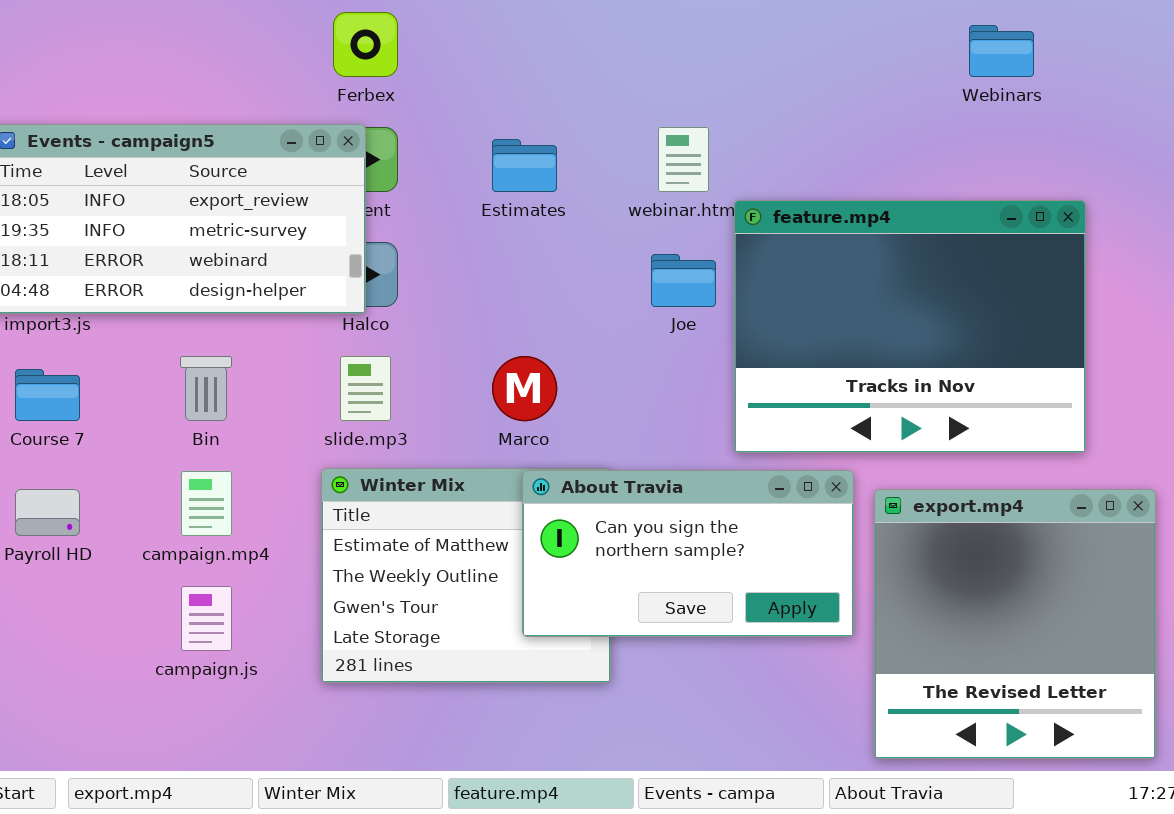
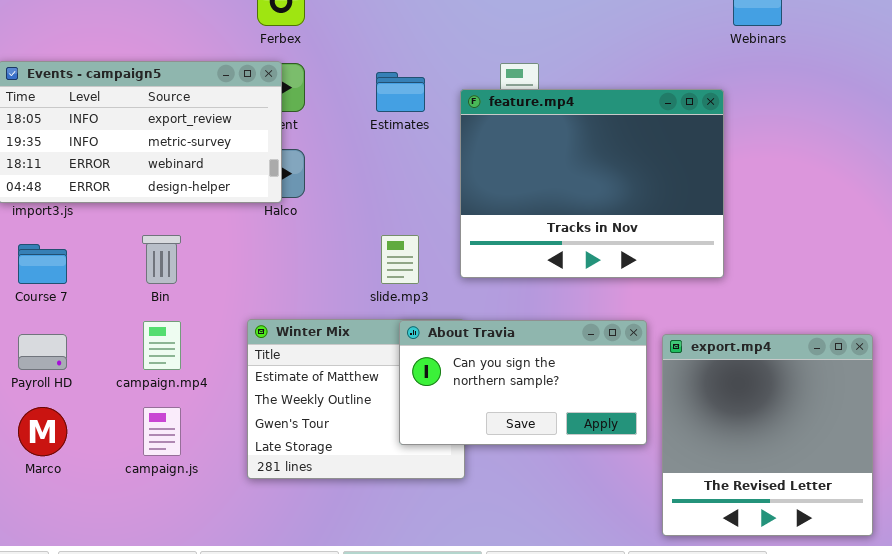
feature.mp4: [734,200,1086,453] -> [460,89,724,278], moved
slide.mp3: [340,356,391,421] -> [381,235,419,284], moved
Marco: [492,356,557,421] -> [18,407,67,456], moved

